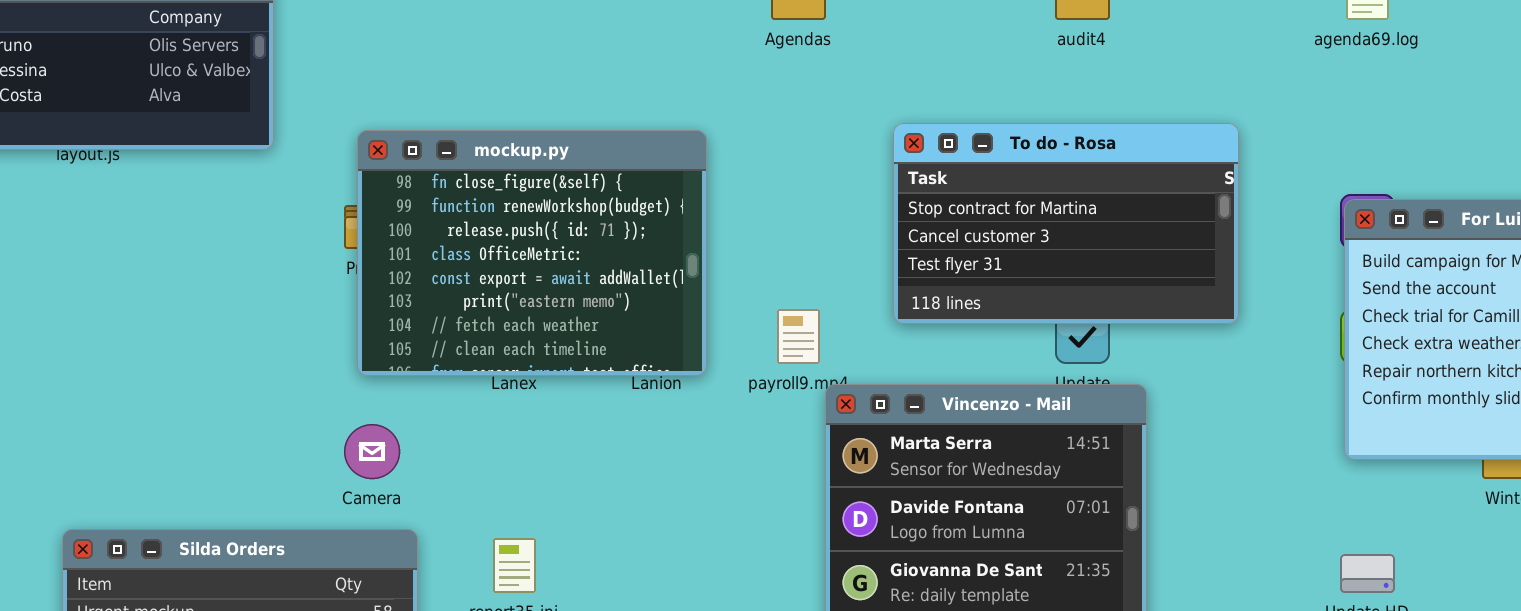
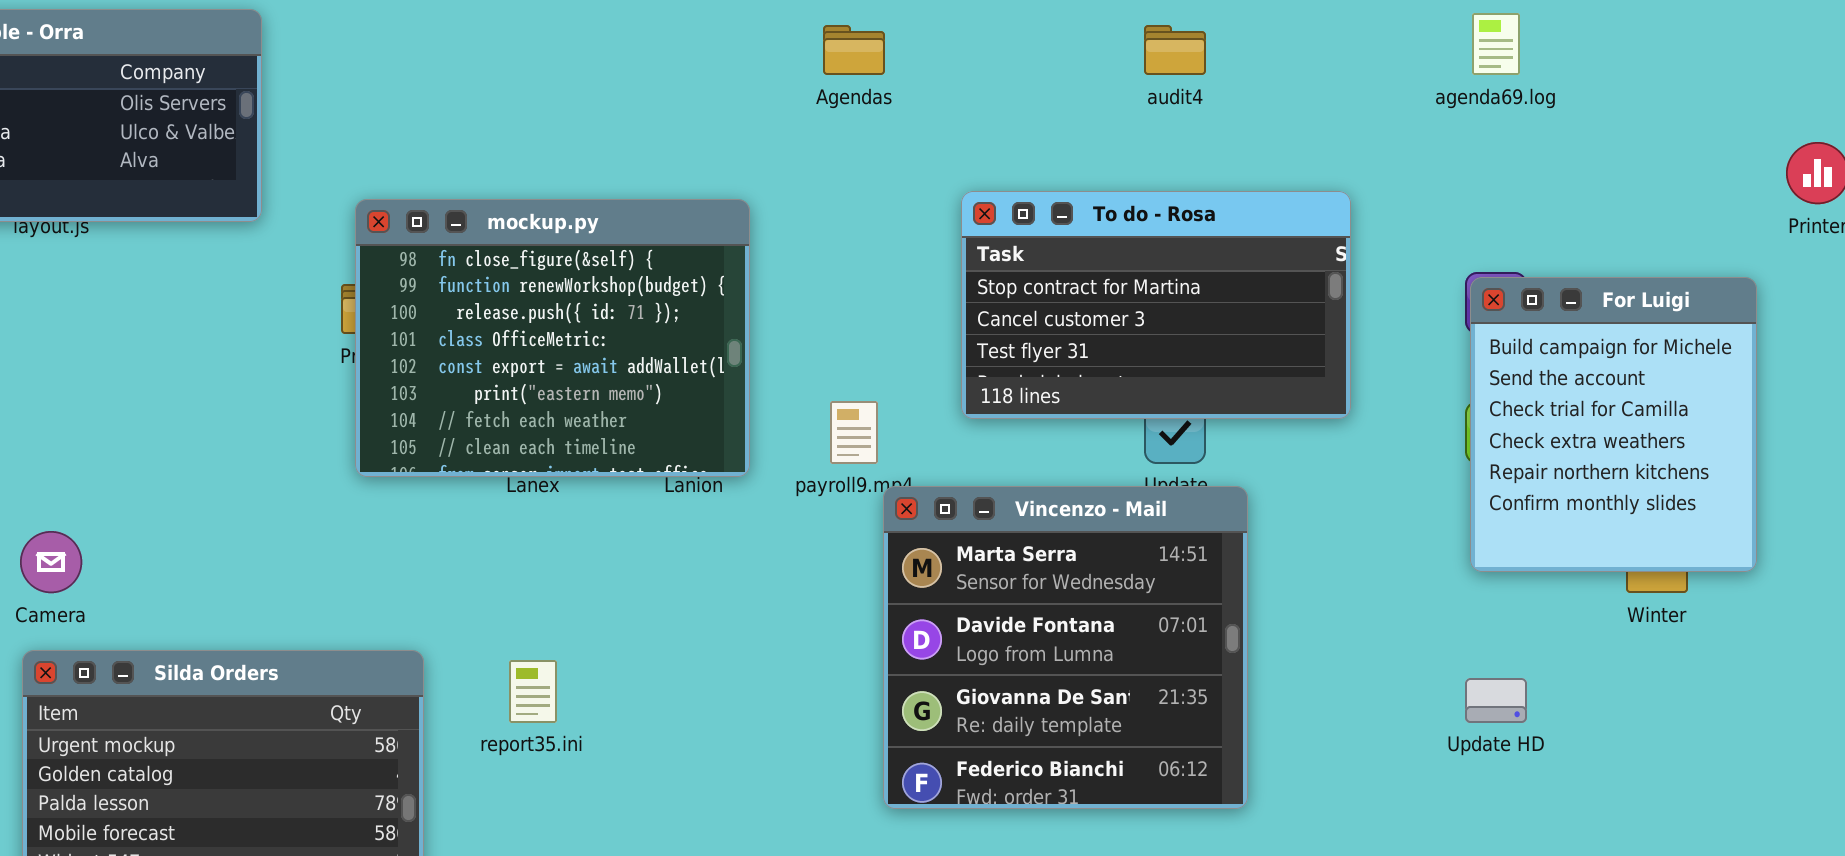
Camera: [344,424,400,479] -> [20,531,82,593], moved

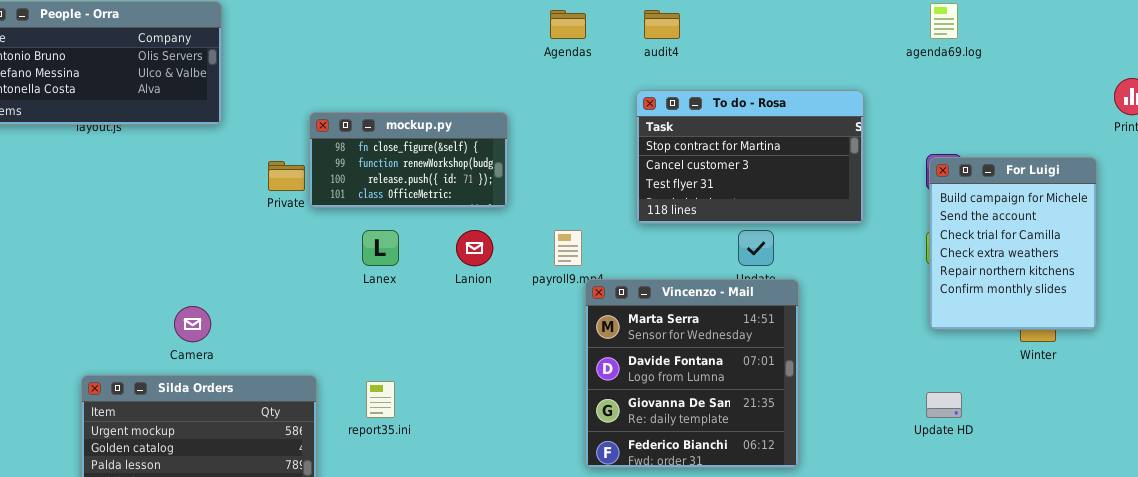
audit4: [1144,25,1206,75] -> [644,10,680,39], moved
To do - Rosa: [961,191,1351,419] -> [636,90,864,224], moved
mockup.py: [355,199,750,477] -> [309,112,508,208], resized
Camera: [20,531,82,593] -> [174,306,211,342], moved

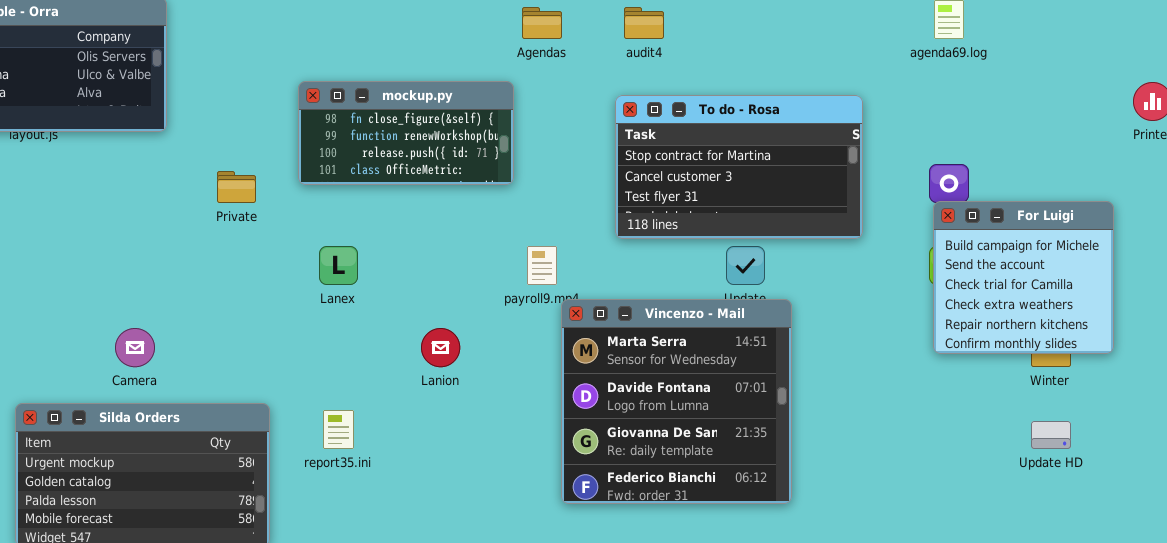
mockup.py: [309,112,508,208] -> [298,81,514,185], moved
For Luigi: [929,157,1097,330] -> [933,201,1114,354], resized
Lanion: [456,230,493,266] -> [421,328,460,367], moved
Update HD: [926,392,962,418] -> [1031,421,1071,449], moved

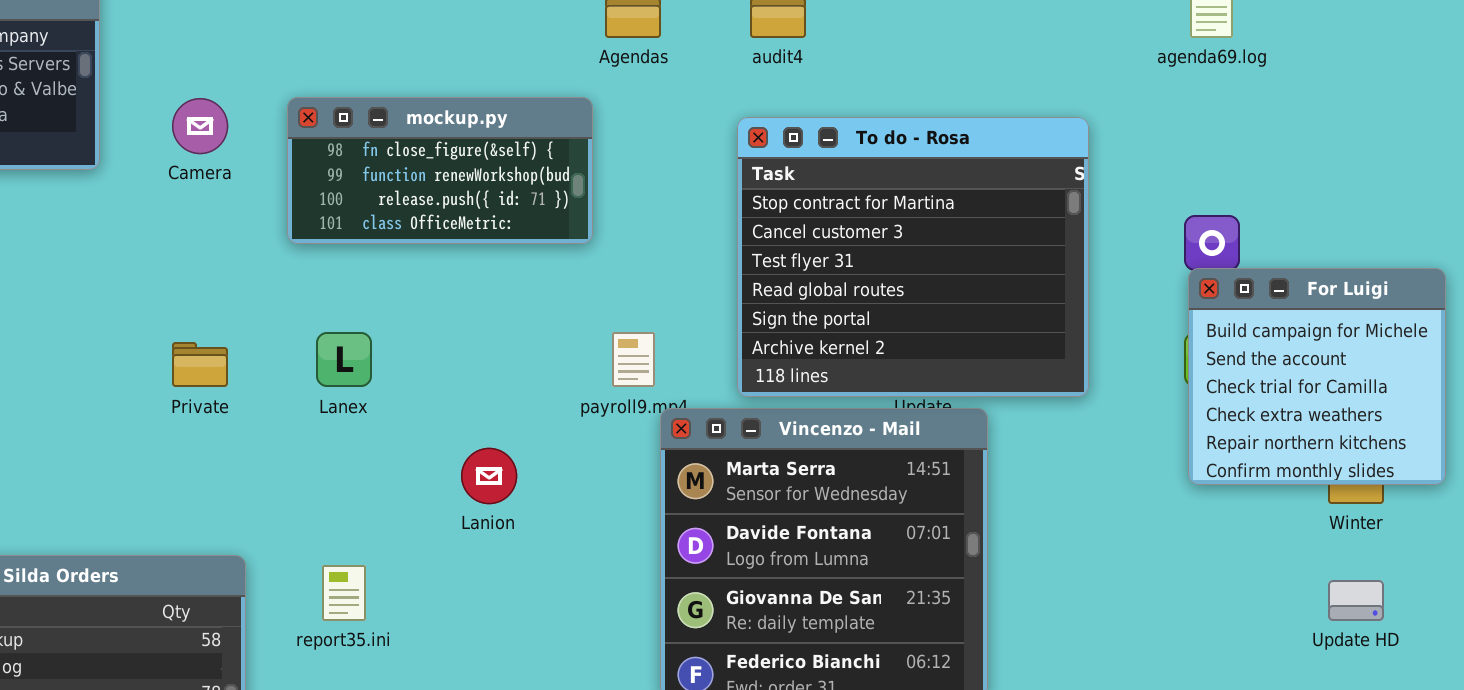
To do - Rosa: [615,95,863,239] -> [737,117,1089,397], resized
Private: [217,171,256,203] -> [172,342,228,387], moved
Camera: [115,328,155,367] -> [172,98,228,154], moved

